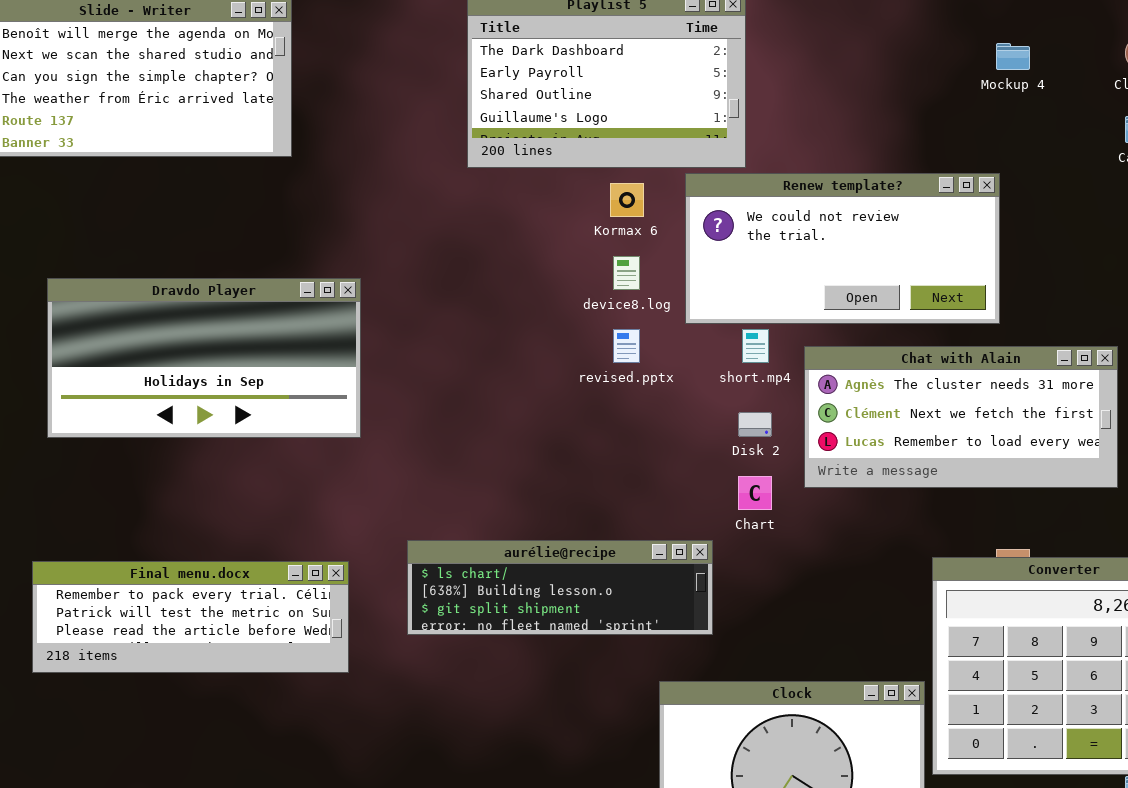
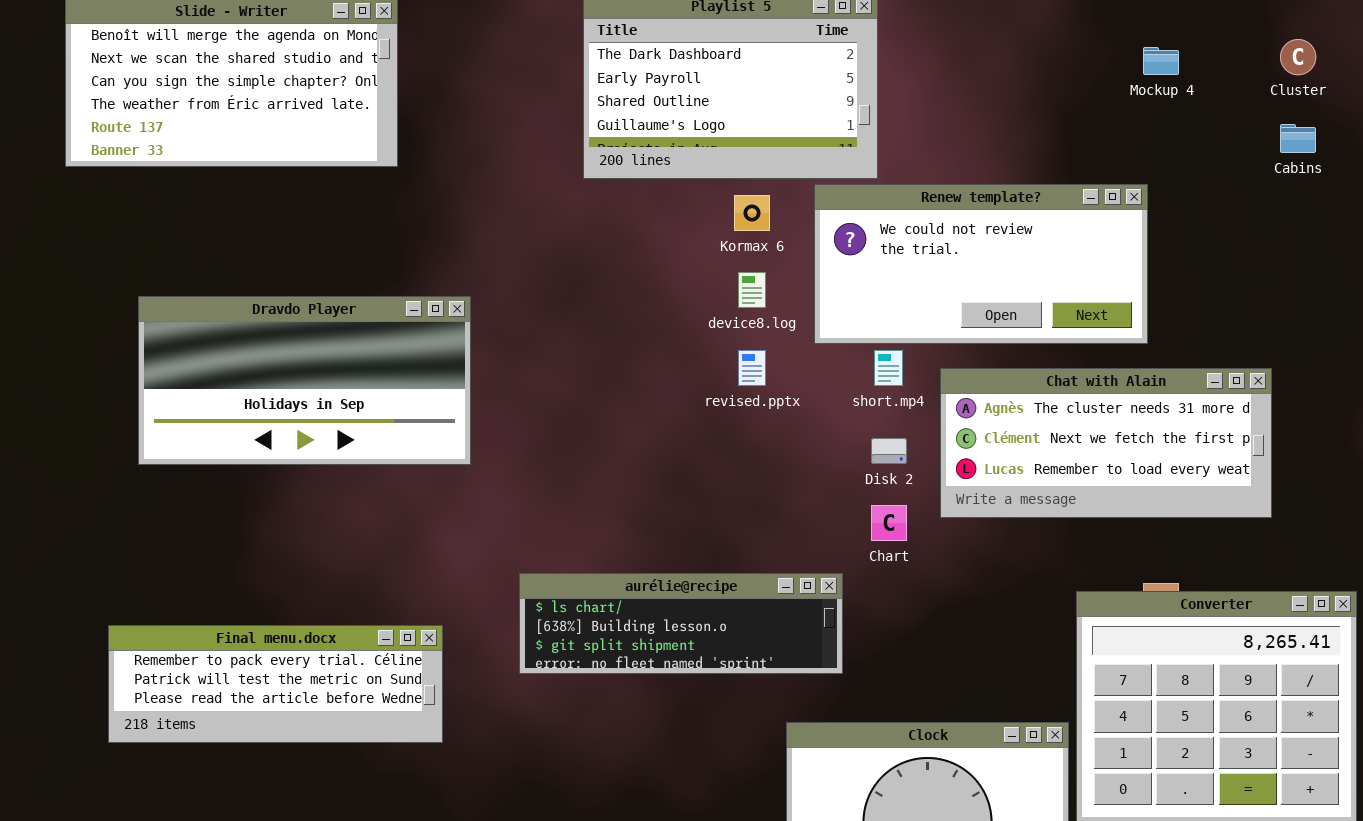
Final menu.docx: [32,561,349,673] -> [108,625,443,743], moved

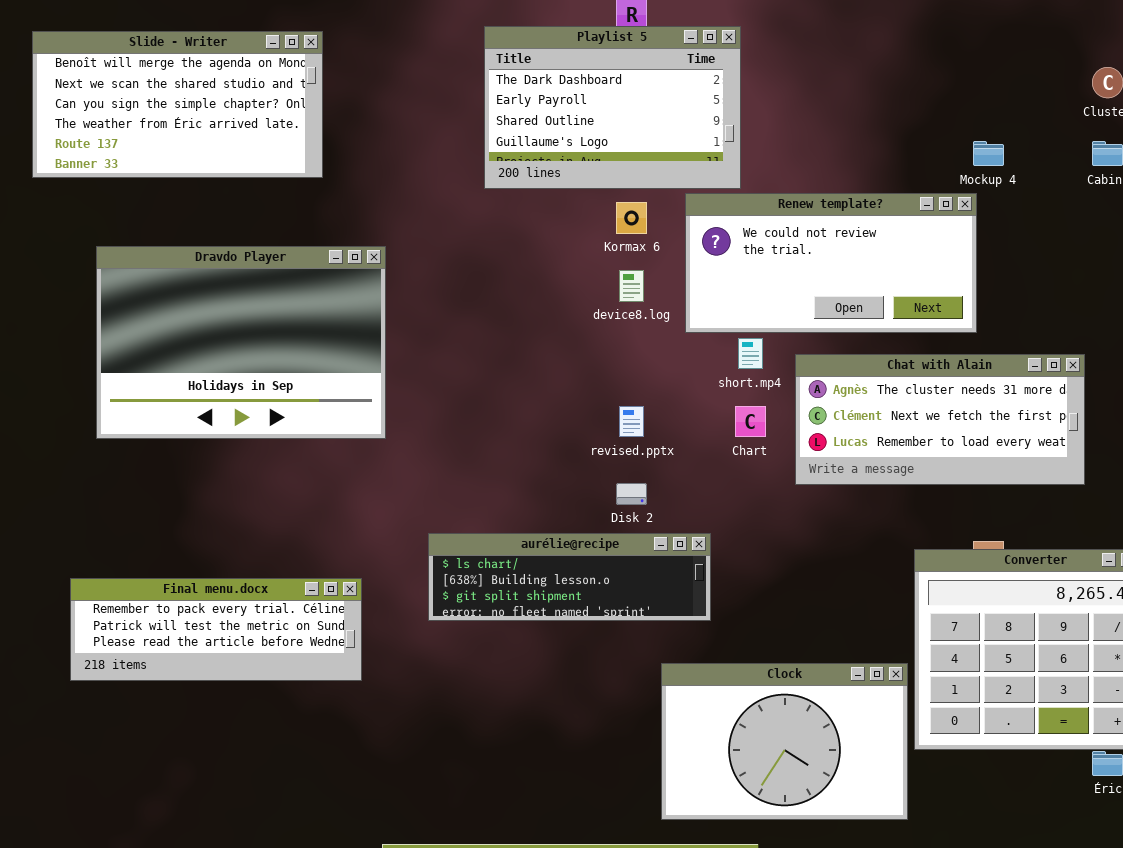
Mockup 4: [1143,47,1179,75] -> [973,141,1004,166], moved
Dravdo Player: [138,296,471,465] -> [96,246,386,439], resized
revised.pptx: [738,350,766,386] -> [619,406,644,437], moved
Disk 2: [871,438,907,464] -> [616,483,647,505], moved
Chart: [871,505,907,541] -> [735,406,766,437], moved

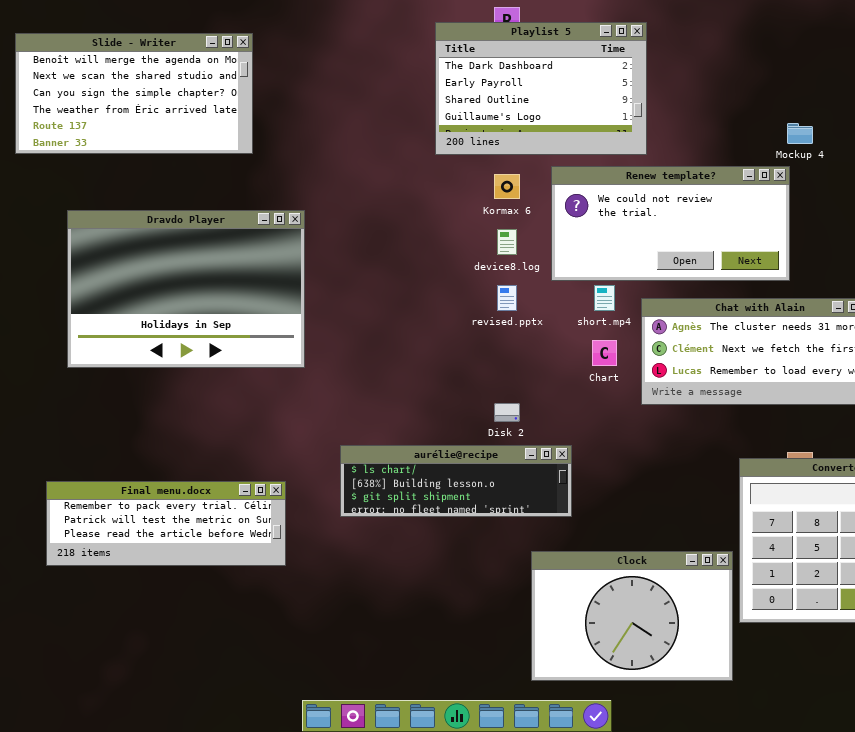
Playlist 5: [484,26,741,189] -> [435,22,647,155], moved
revised.pptx: [619,406,644,437] -> [497,285,517,311], moved

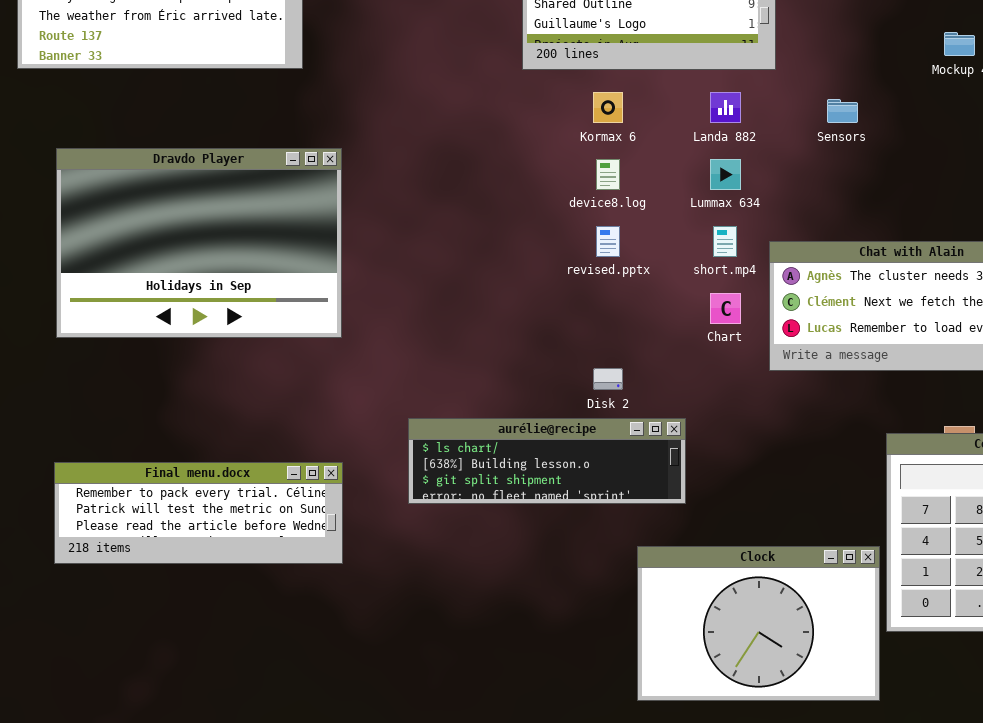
Renew template?: [551,166,790,281] -> none, closed
Dravdo Player: [67,210,305,368] -> [56,148,342,338], moved

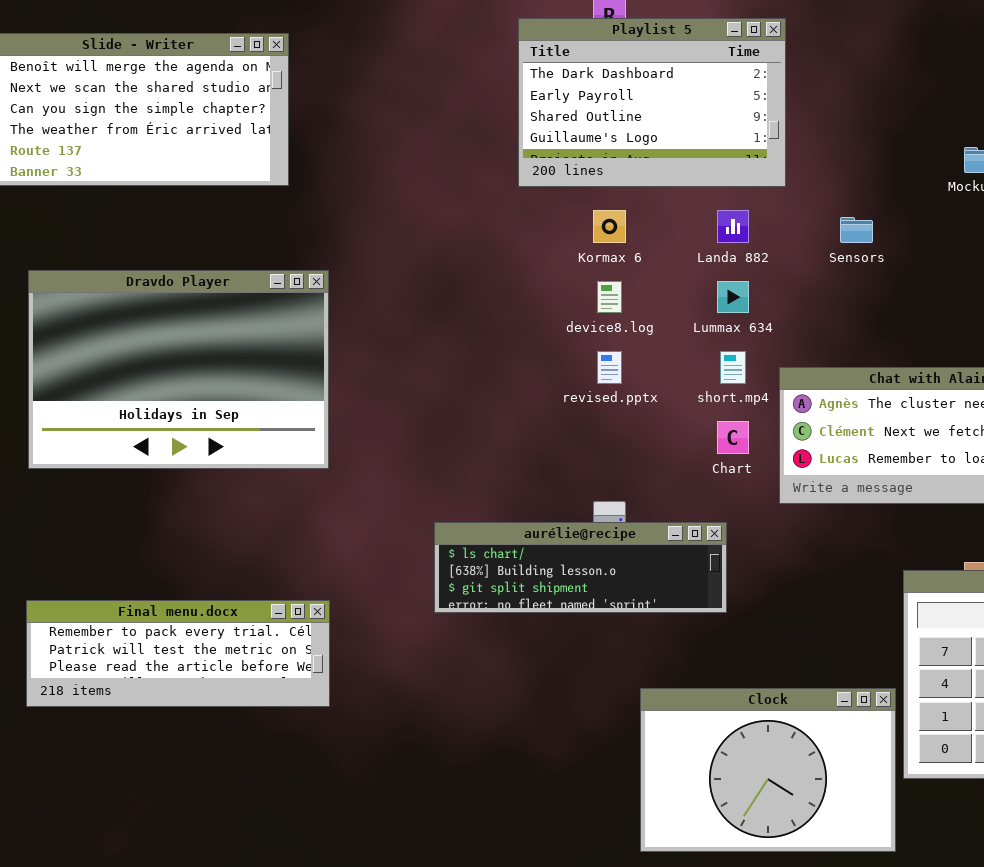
aurélie@recipe: [408,418,686,504] -> [434,522,727,613], moved

